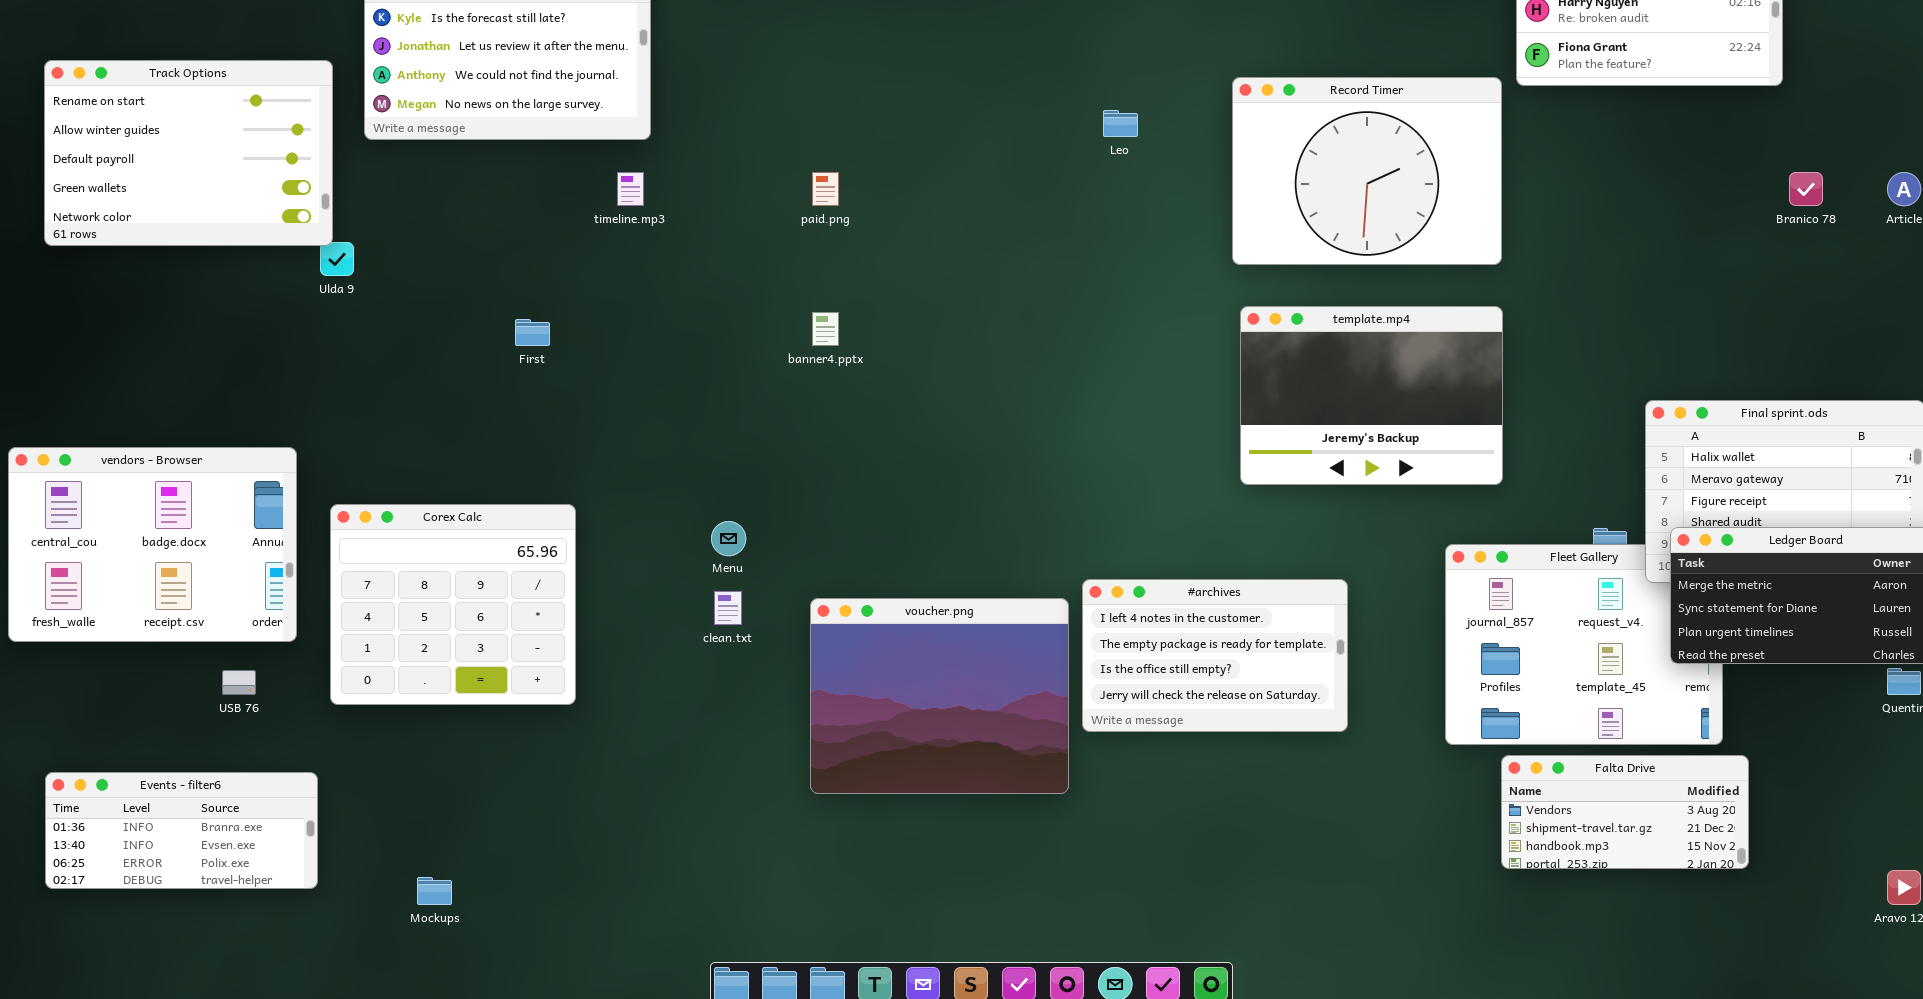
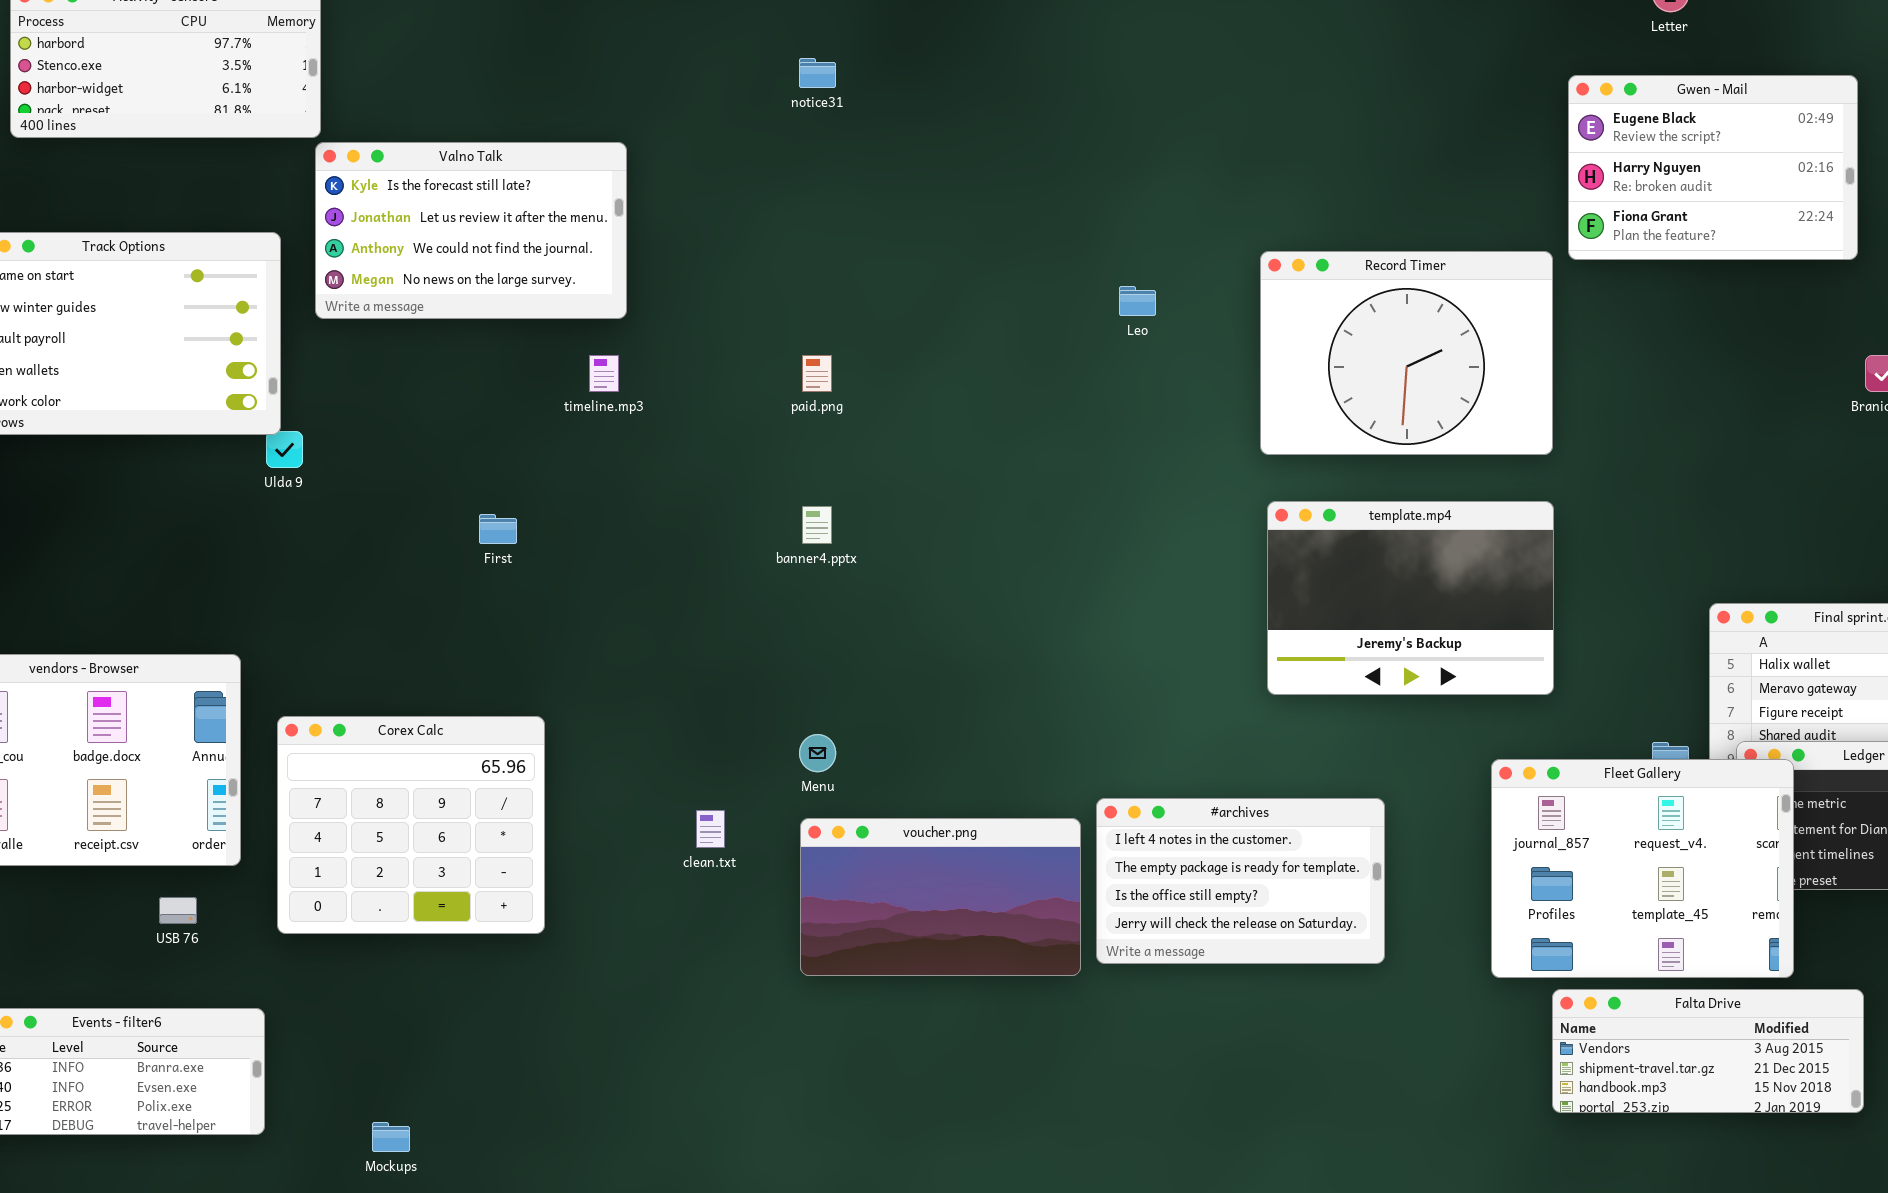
Menu: [711,521,746,556] -> [799,734,836,772], moved
Fleet Gallery: [1445,544,1723,745] -> [1491,759,1794,978], raised
voucher.png: [810,598,1069,794] -> [800,818,1081,976], resized
Falta Drive: [1501,755,1749,869] -> [1552,989,1864,1113], resized

